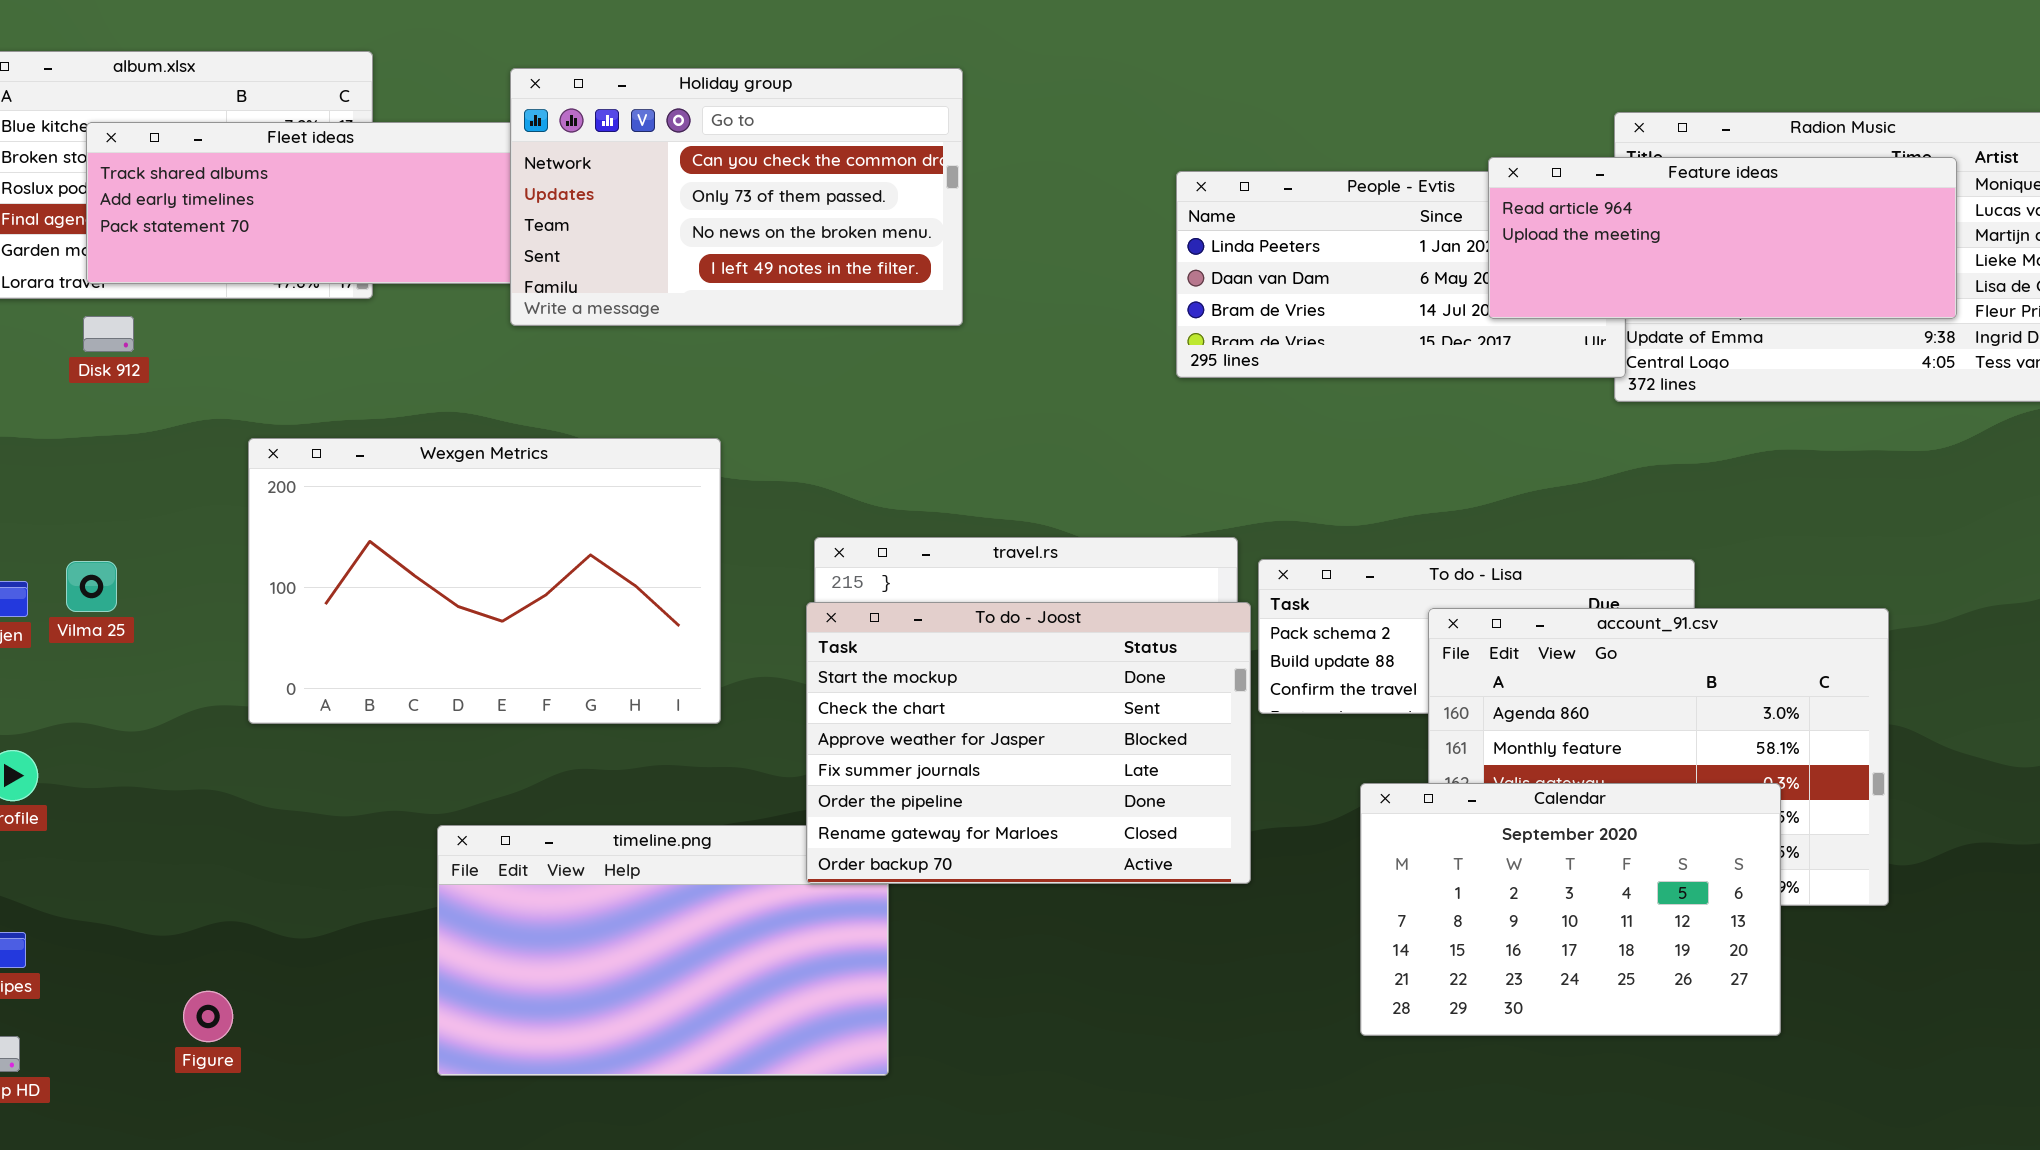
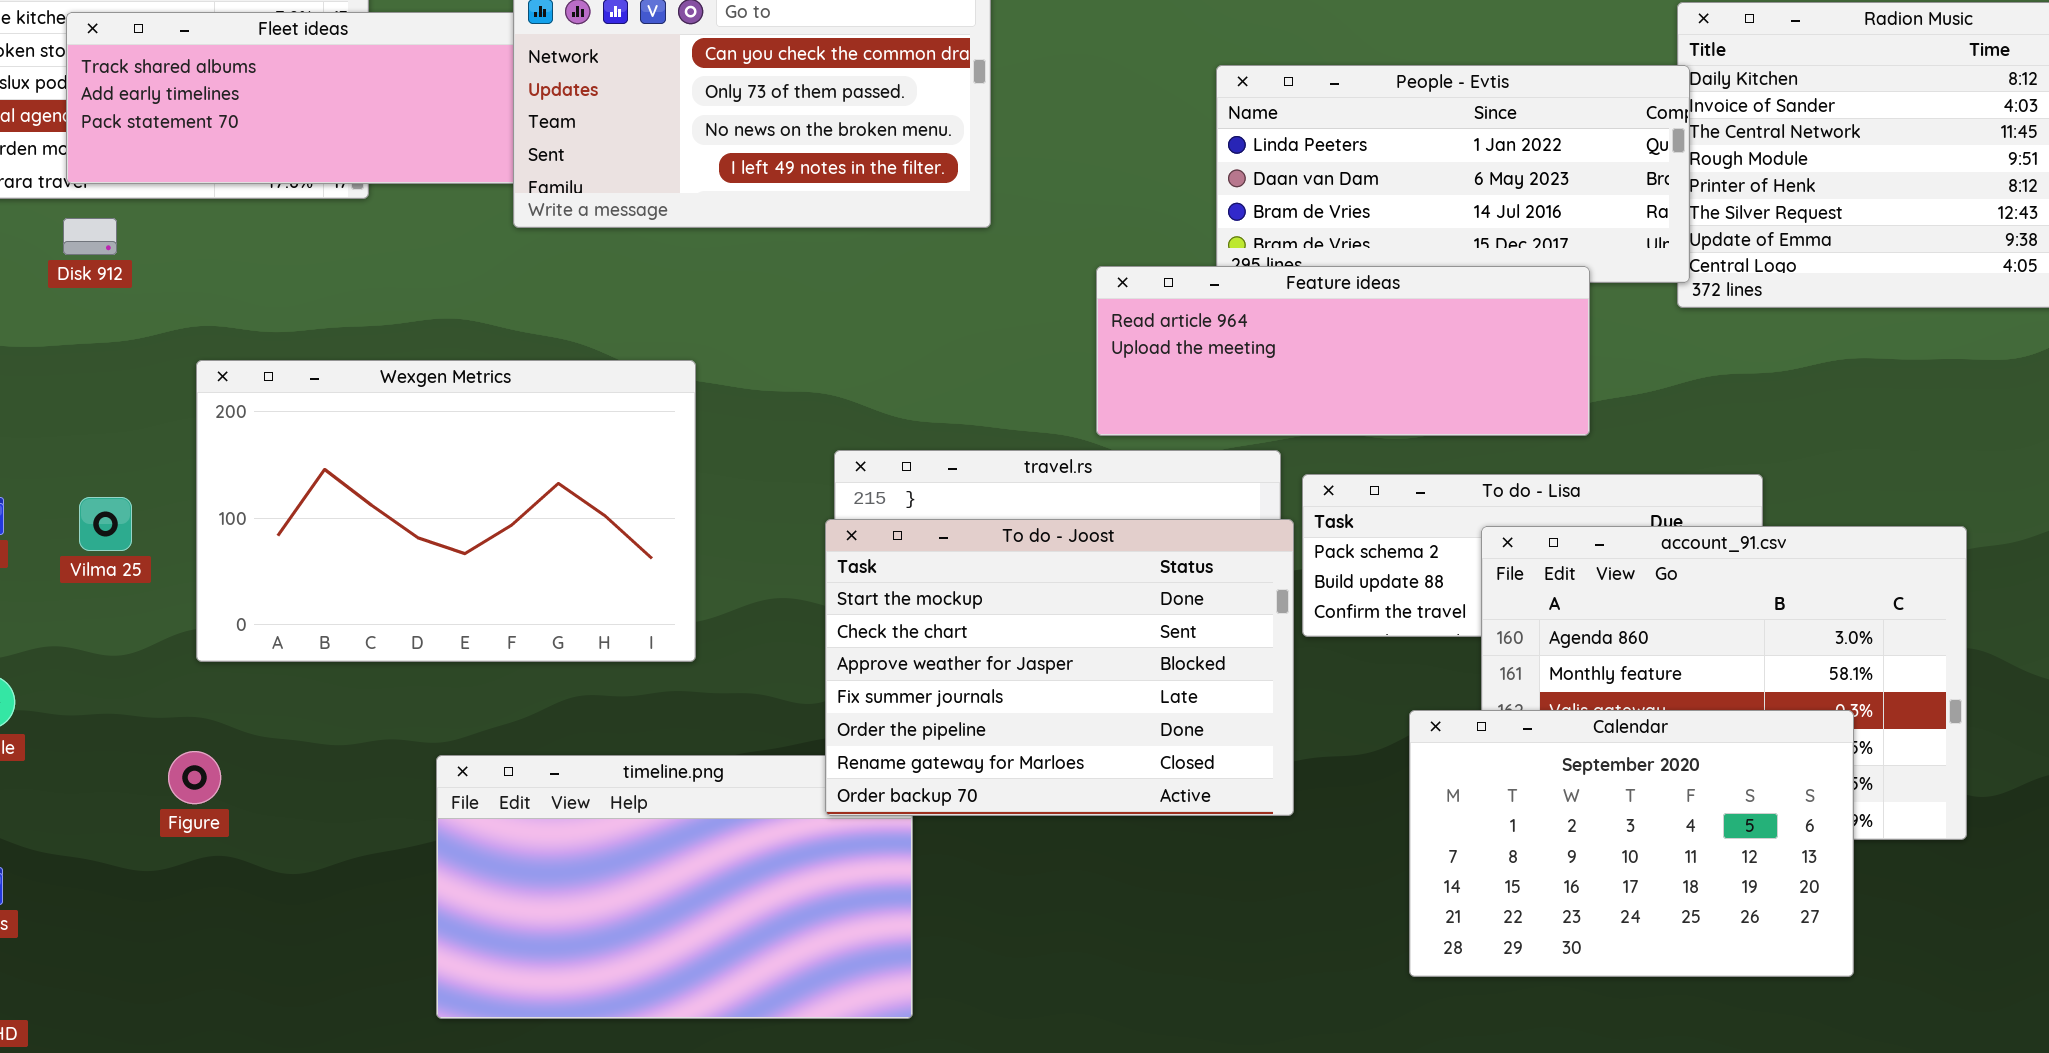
Feature ideas: [1488,157,1957,319] -> [1096,266,1590,436], moved
Wexgen Metrics: [248,438,721,724] -> [196,360,696,662], moved
Vilma 25: [66,561,117,612] -> [79,497,132,551], moved
Figure: [183,991,233,1042] -> [168,751,221,804], moved

